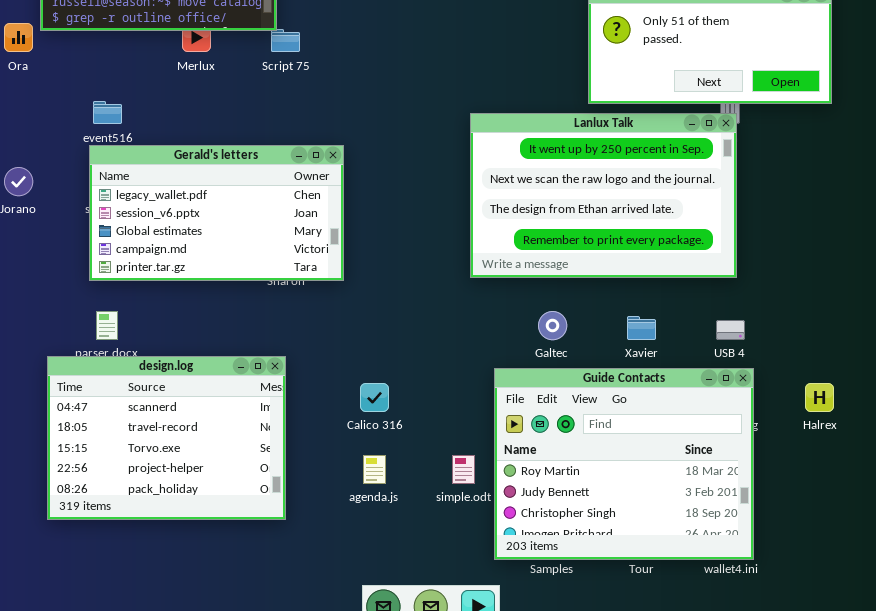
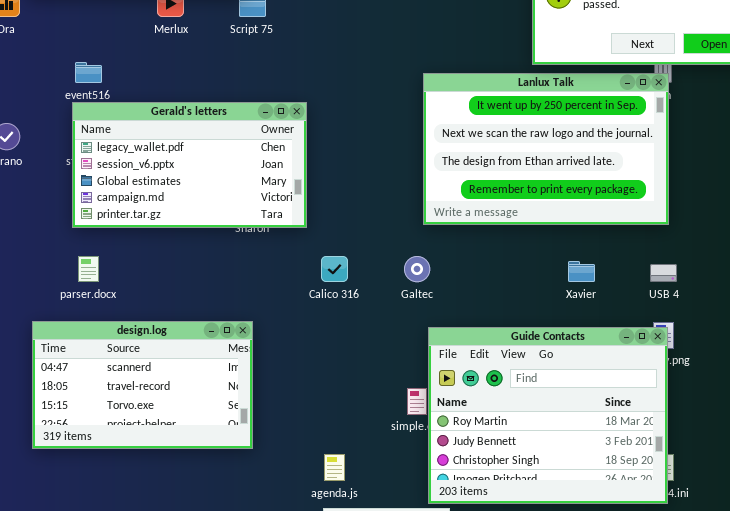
Galtec: [538,311,567,340] -> [404,256,430,282], moved
design.log: [47,356,286,520] -> [32,321,253,449], resized
Guide Contacts: [494,368,754,560] -> [428,327,668,504], moved
Calico 316: [360,383,389,412] -> [321,256,348,282], moved
agenda.js: [363,455,386,484] -> [324,454,345,481], moved

